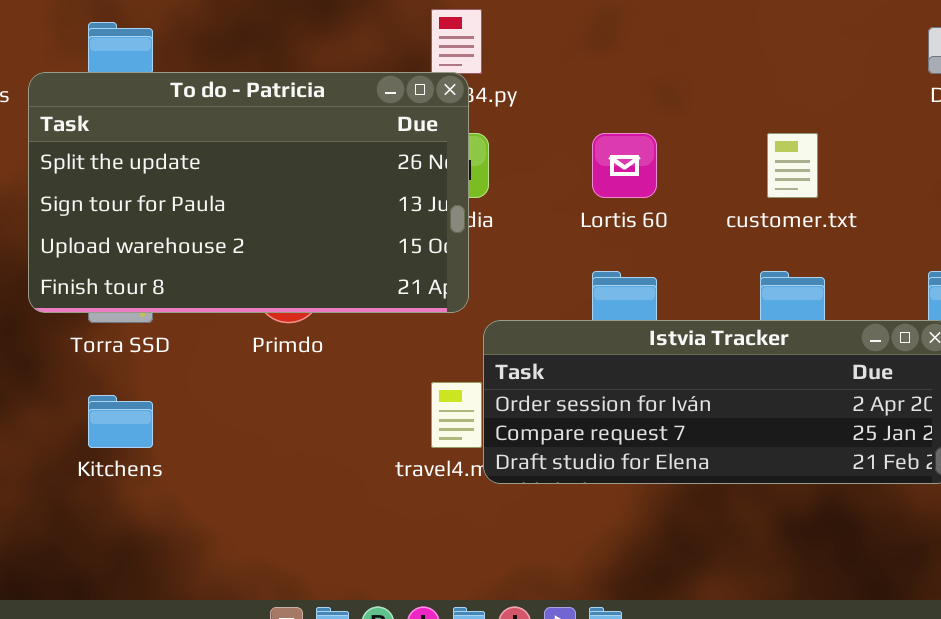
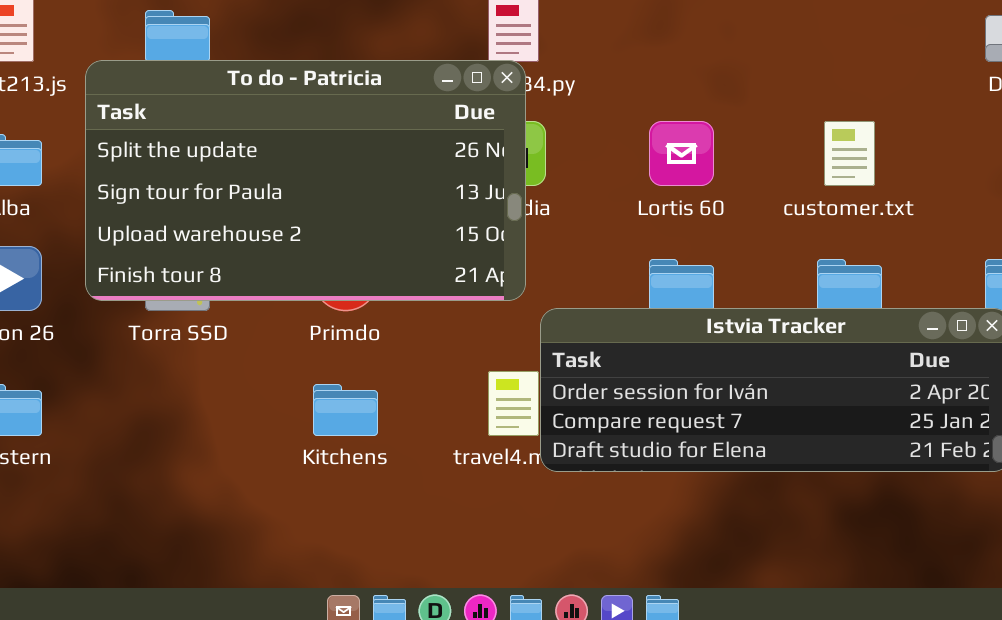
Kitchens: [88,395,153,448] -> [313,384,378,436], moved

